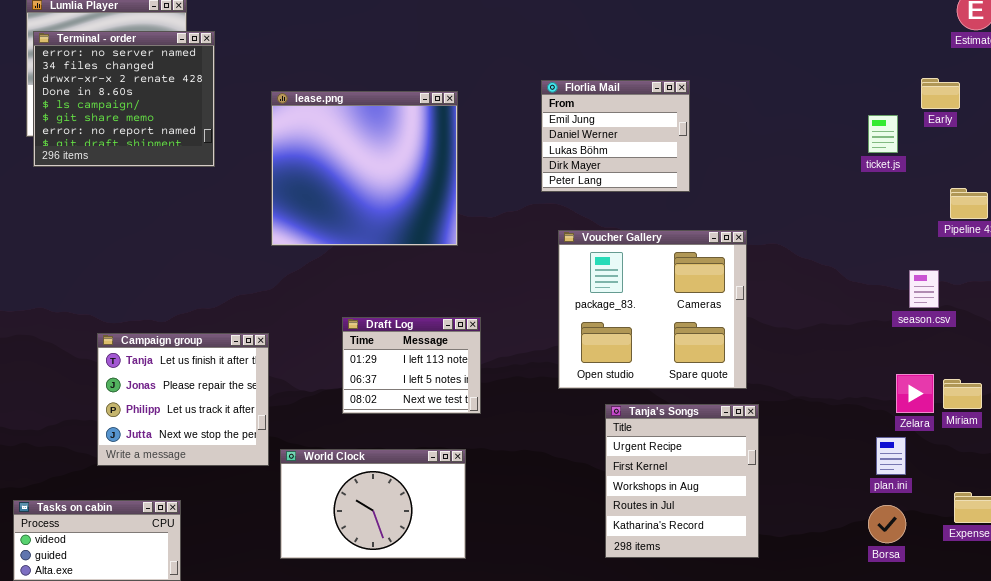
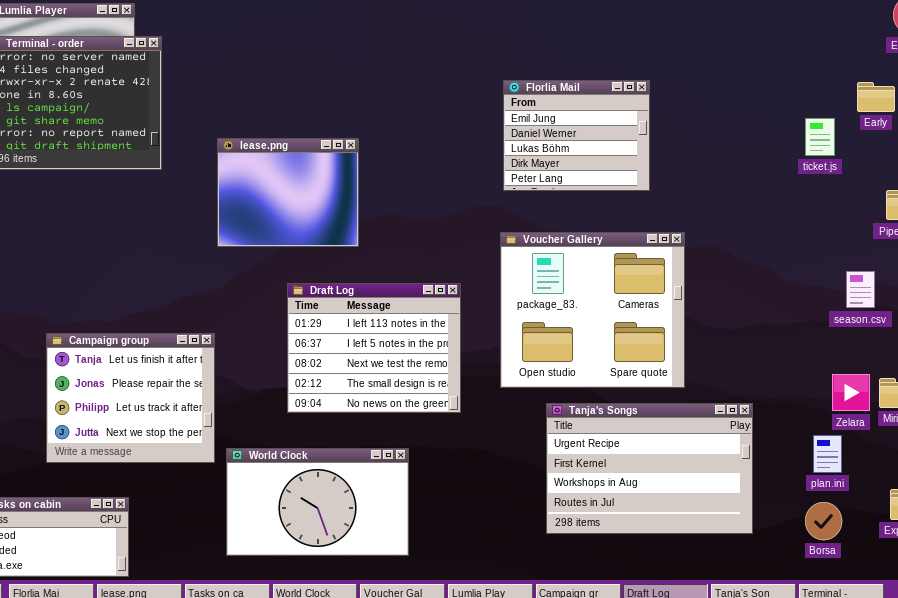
Florlia Mail: [541,80,690,192] -> [503,80,650,191], moved
lease.png: [271,91,458,246] -> [217,138,359,247], resized
Draft Log: [342,317,481,414] -> [287,283,461,413], resized
Tanja's Songs: [605,404,759,558] -> [546,403,753,534], resized

